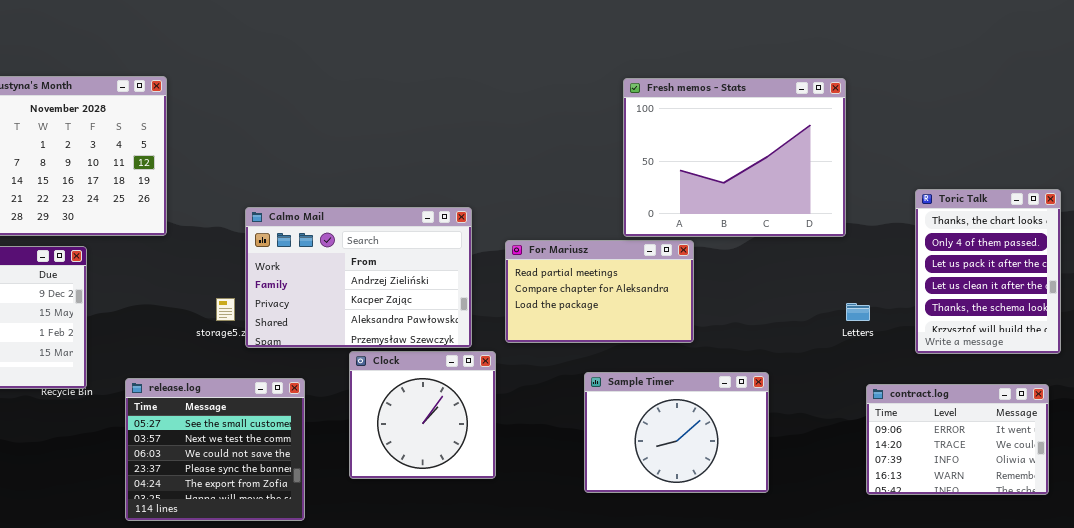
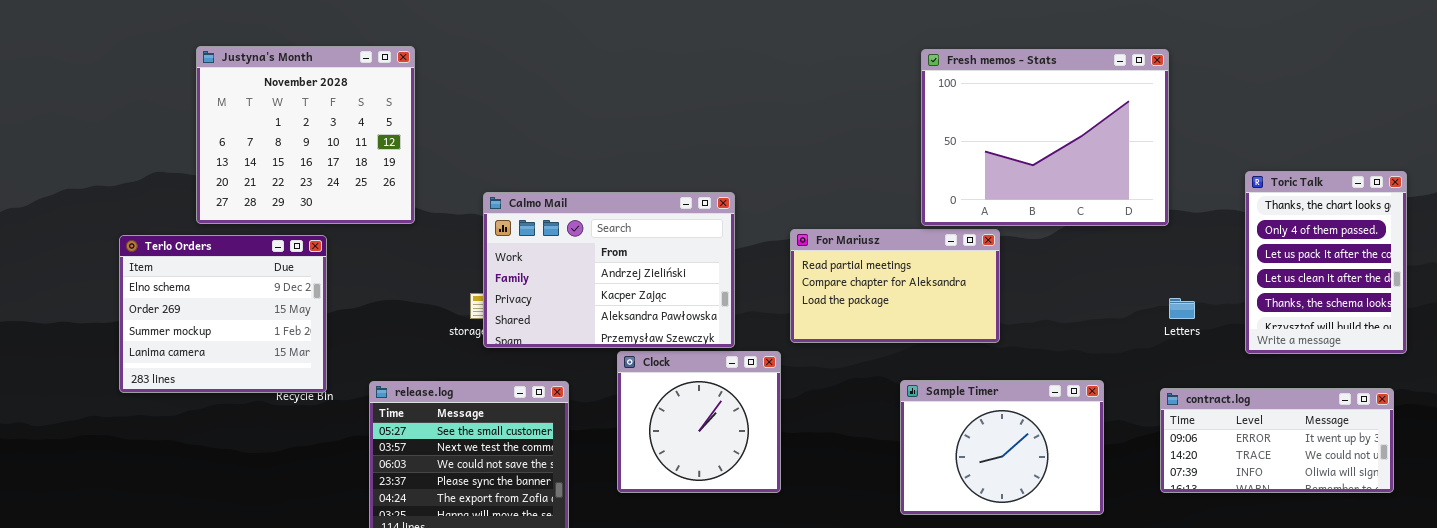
Calmo Mail: [245,207,472,348] -> [483,192,735,348], moved
Sample Timer: [584,372,769,493] -> [900,380,1104,515], moved
contract.log: [866,384,1049,495] -> [1160,388,1394,493], resized

